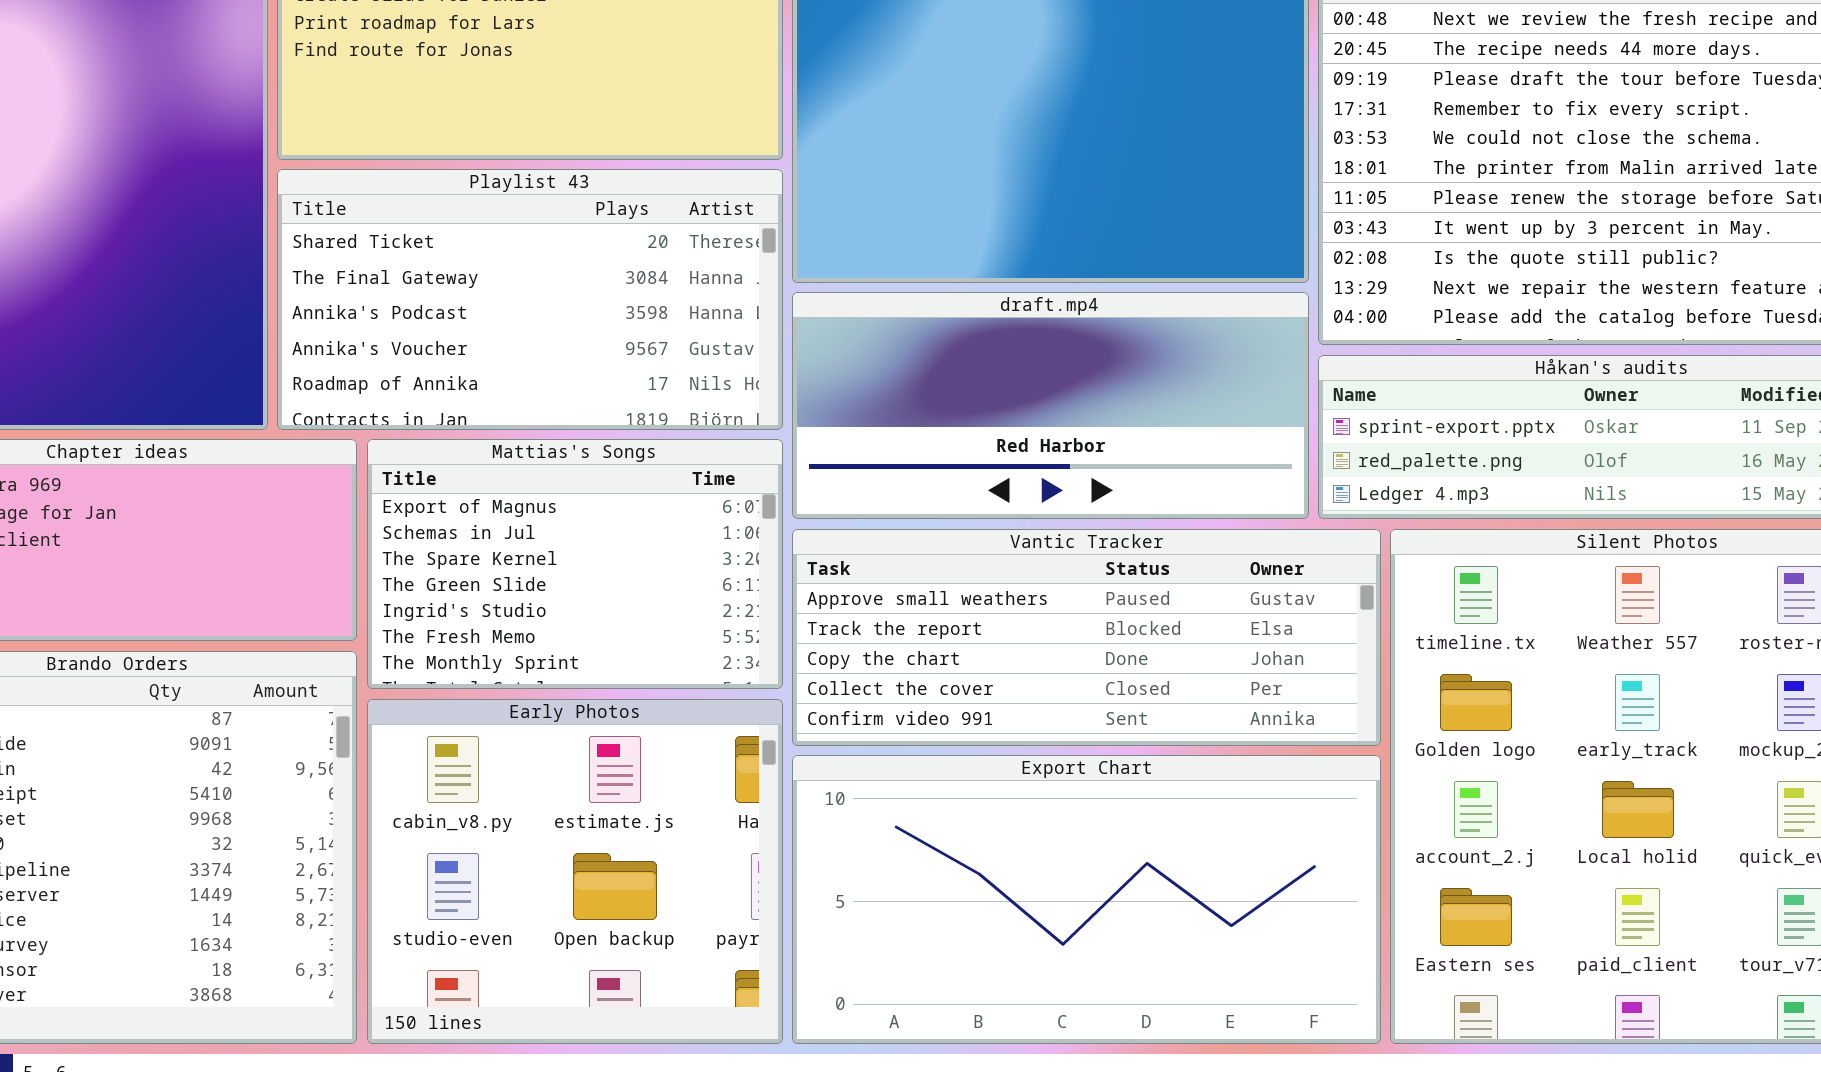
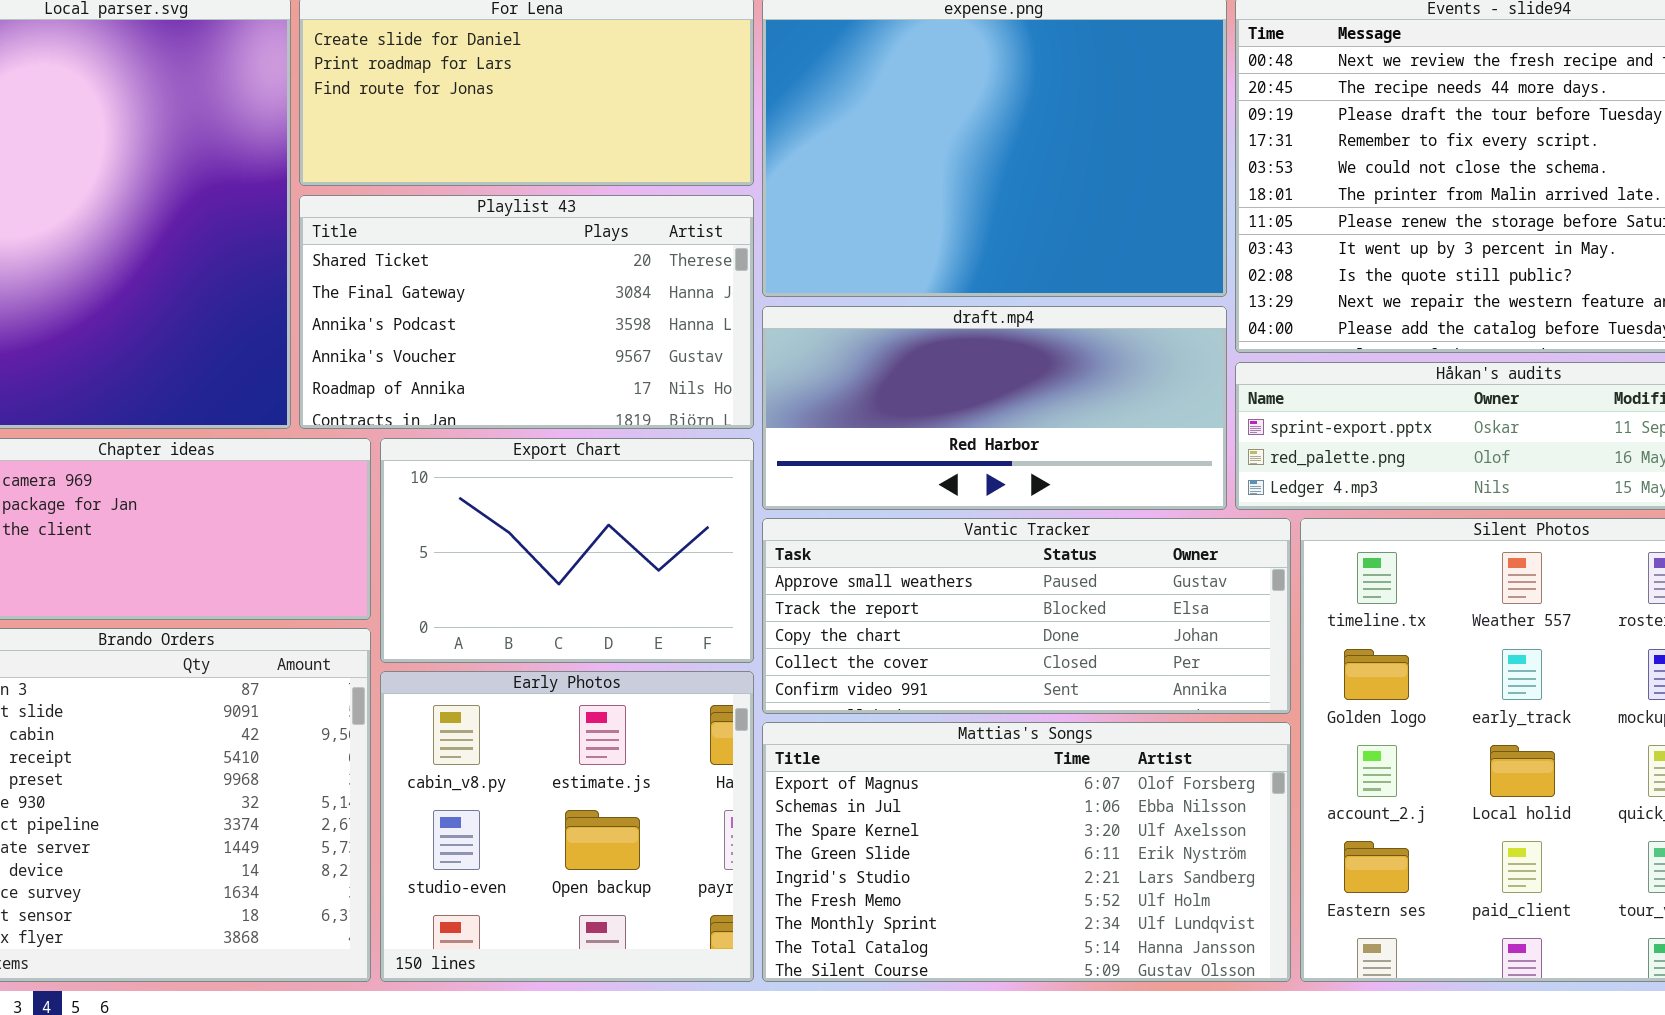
Mattias's Songs: [367,439,783,689] -> [762,722,1291,982], moved, resized
Export Chart: [792,755,1381,1044] -> [380,438,754,663], moved, resized

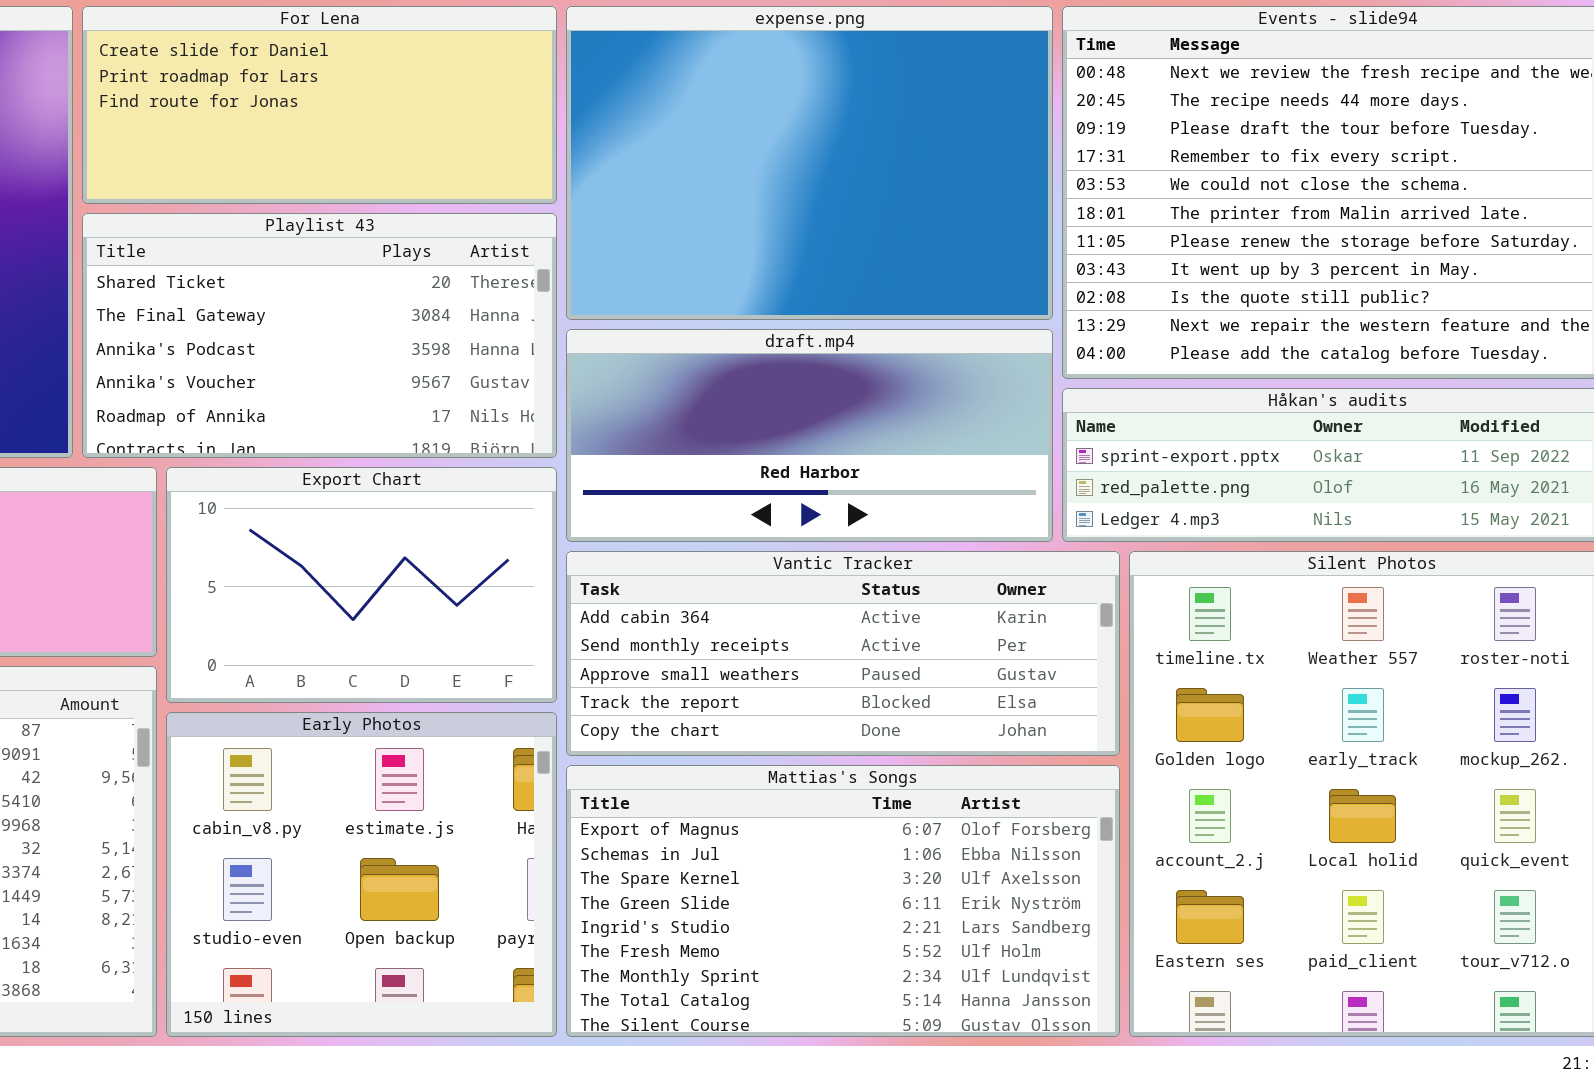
Vantic Tracker: [762,518,1291,714] -> [566,551,1120,756], scrolled up 2 rows

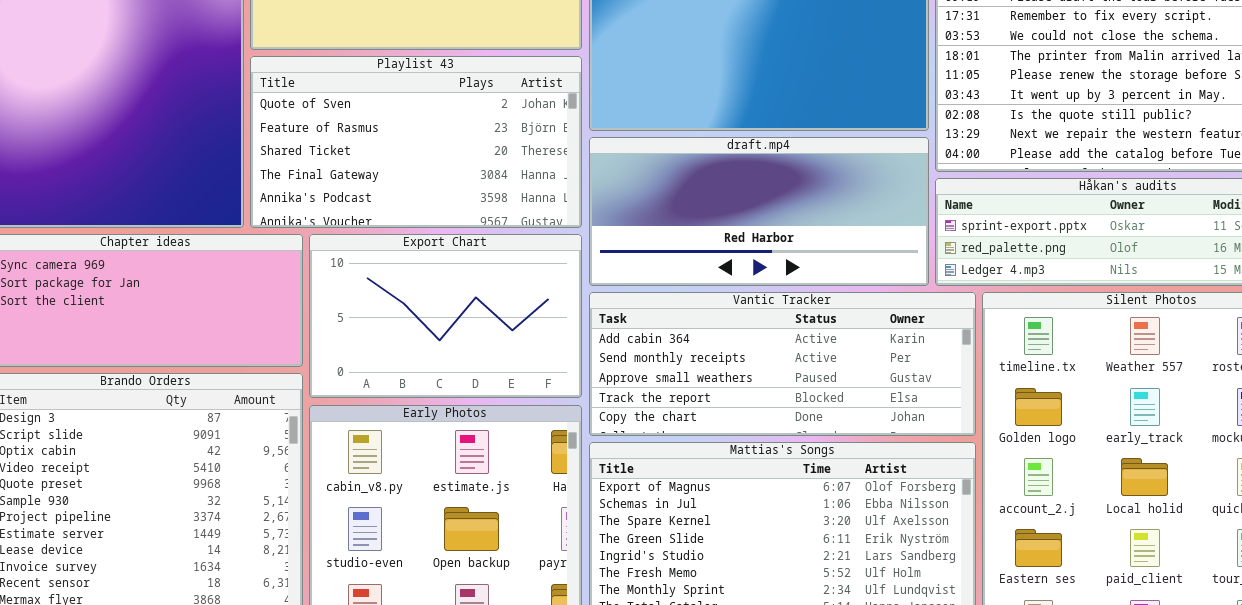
Playlist 43: [82,213,557,458] -> [250,56,582,228], scrolled up 2 rows

